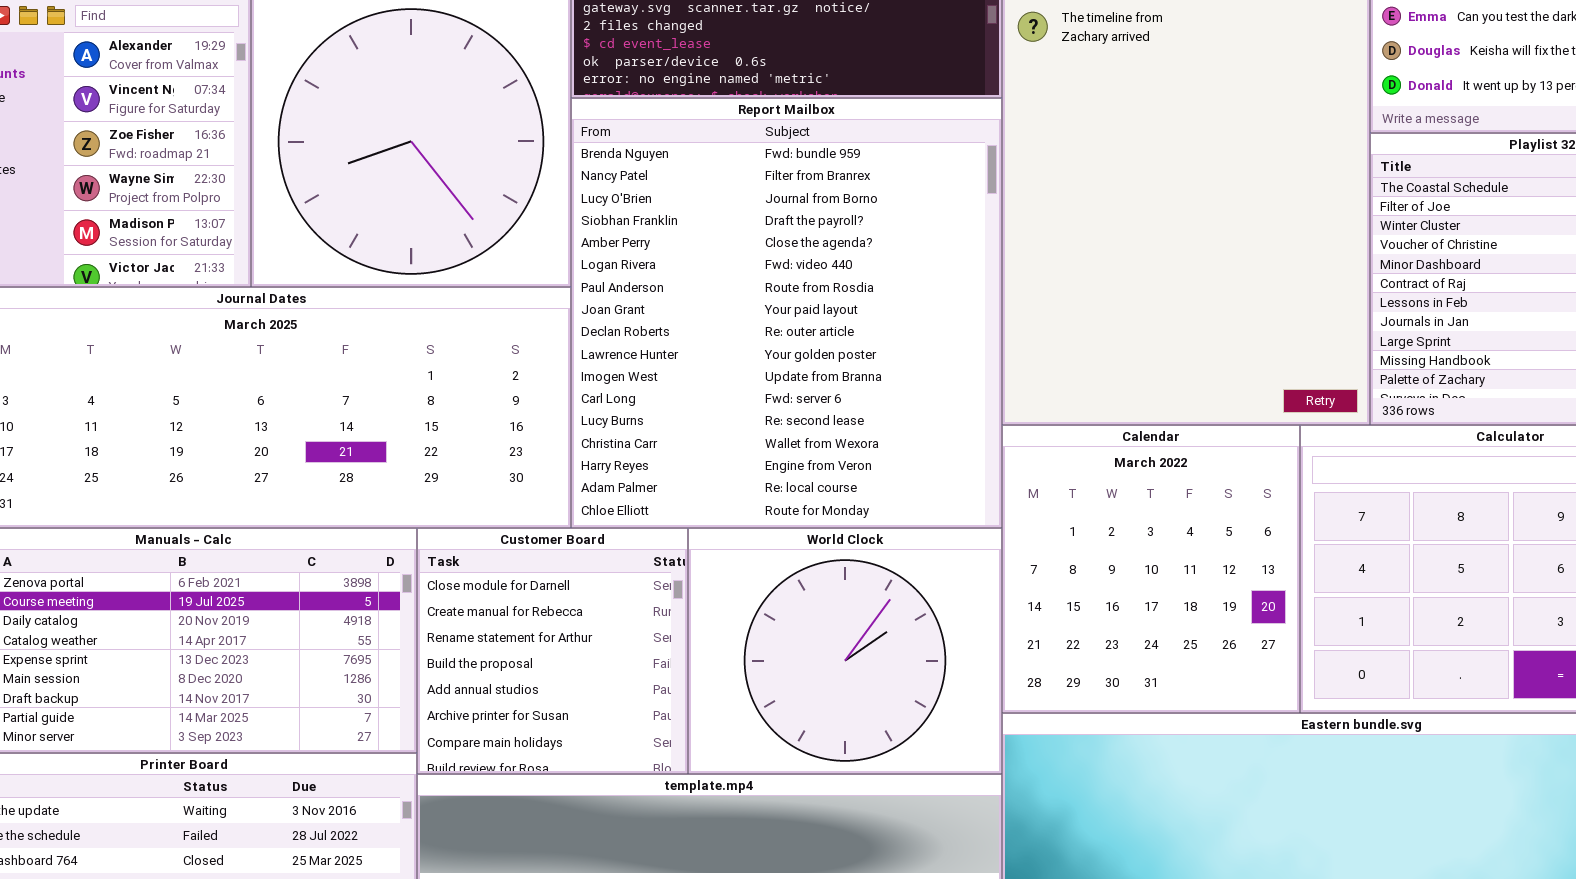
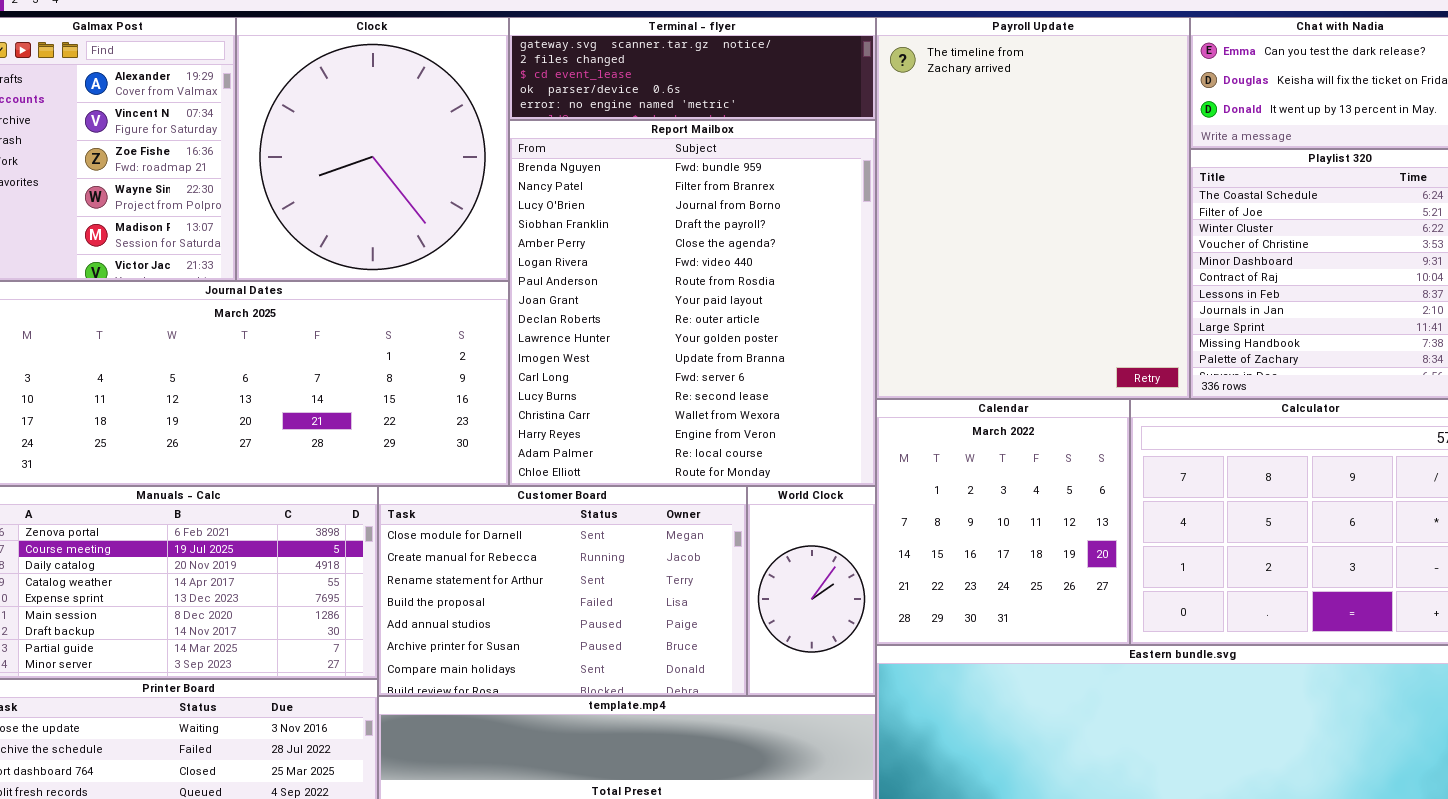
Customer Board: [417,528,688,774] -> [378,486,747,696], resized
World Clock: [688,528,1002,774] -> [747,486,876,696], resized

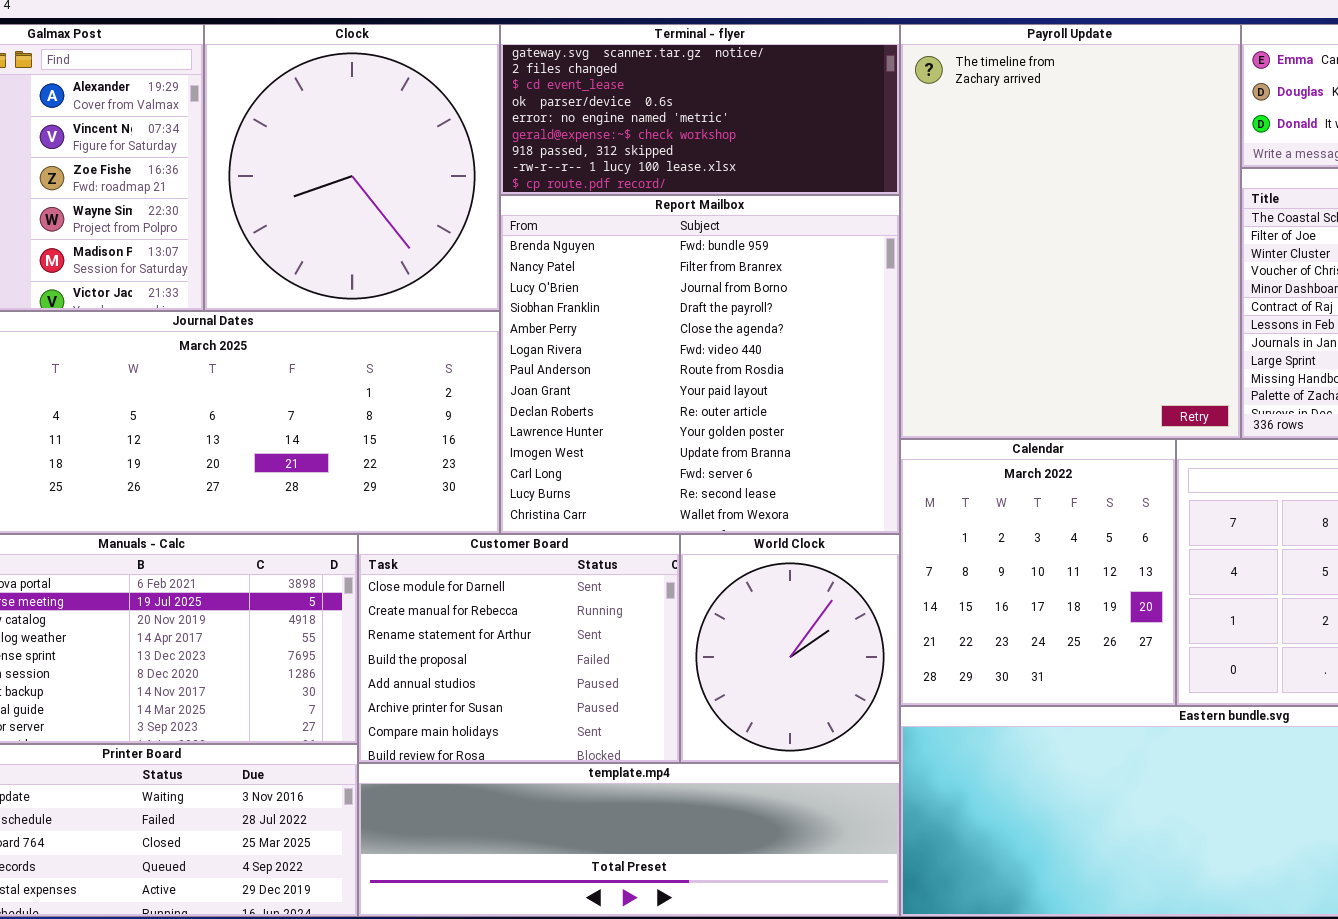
Terminal - flyer: [509,17,876,120] -> [500,24,900,195], resized
Report Mailbox: [509,120,876,486] -> [500,195,900,534], resized
Customer Board: [378,486,747,696] -> [358,534,680,763], resized
World Clock: [747,486,876,696] -> [680,534,900,763], resized

